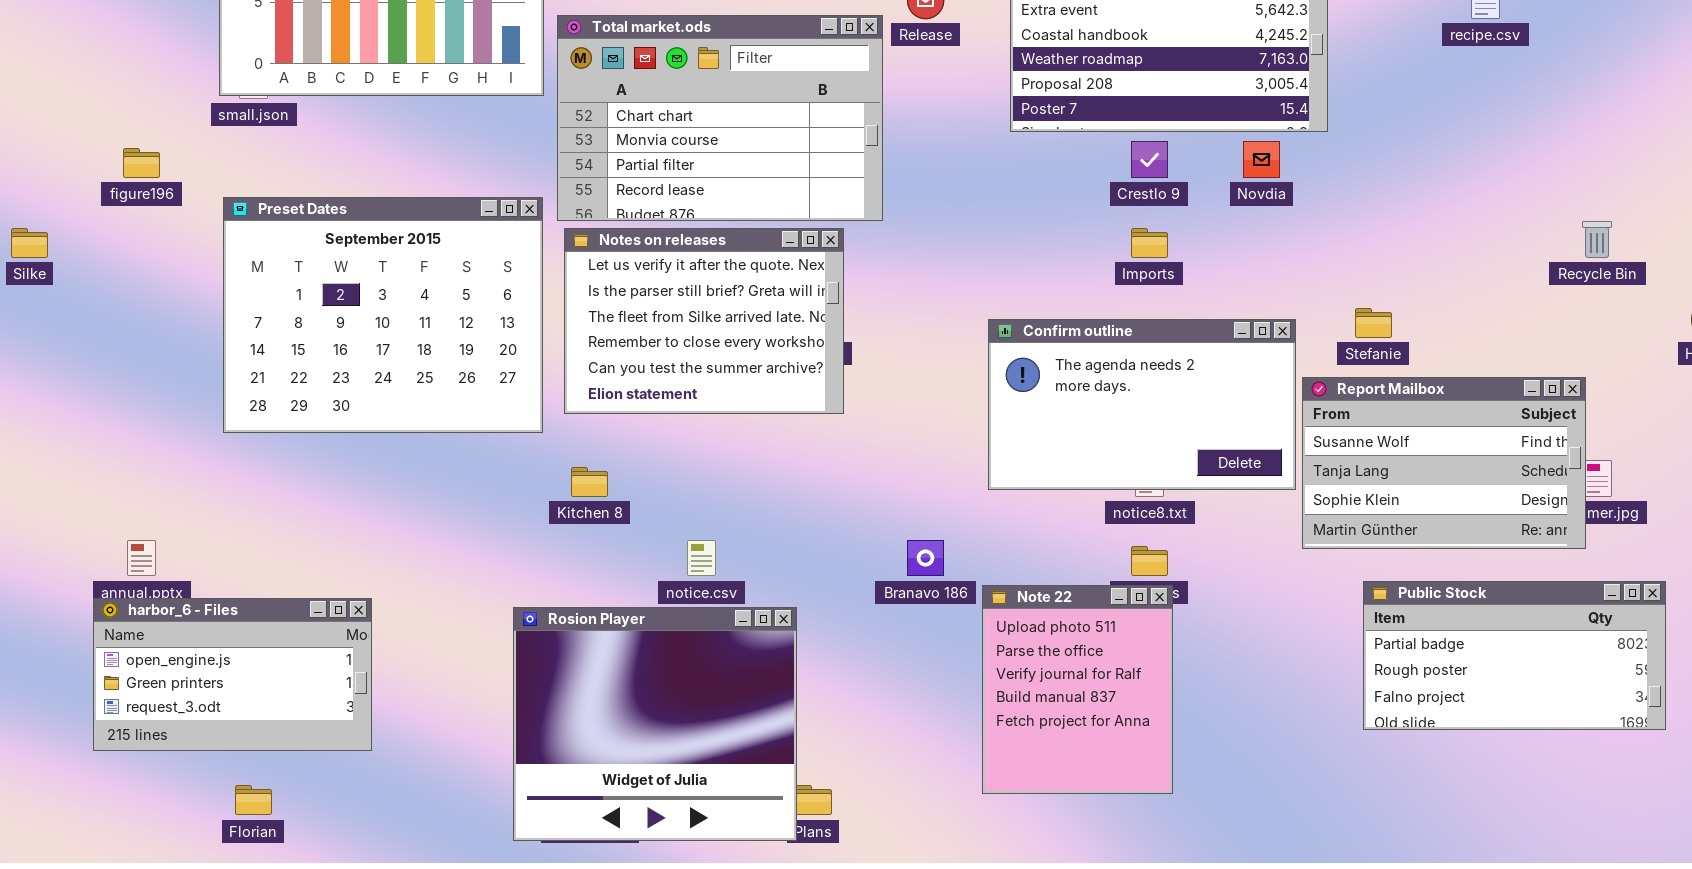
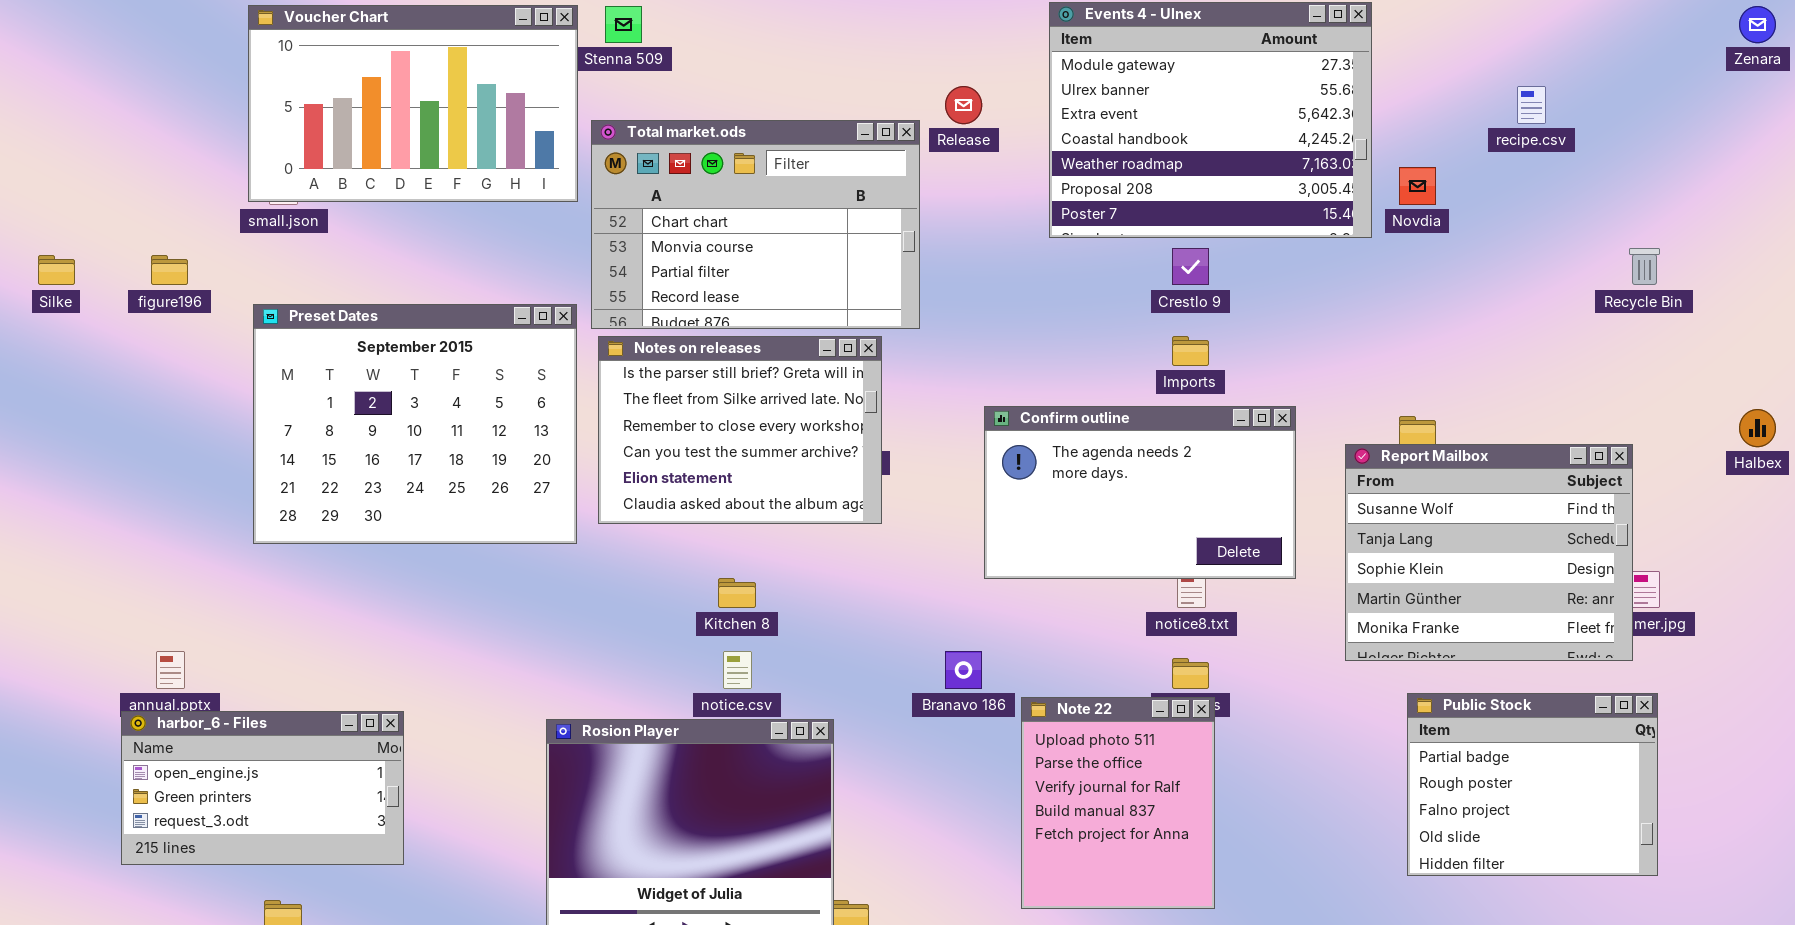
Novdia: [1243,141,1280,178] -> [1399,167,1436,205], moved
Recycle Bin: [1582,221,1612,258] -> [1629,248,1660,285], moved
Silke: [11,228,48,258] -> [38,255,75,285], moved
Notes on releases: [564,228,844,414] -> [598,336,882,524], scrolled down 1 row
Confirm outline: [988,319,1296,490] -> [984,406,1296,579], moved
Report Mailbox: [1302,377,1586,549] -> [1345,444,1633,661], resized
Kitchen 8: [571,467,608,497] -> [718,578,756,608], moved
Public Stock: [1363,581,1666,730] -> [1407,693,1658,876], resized

